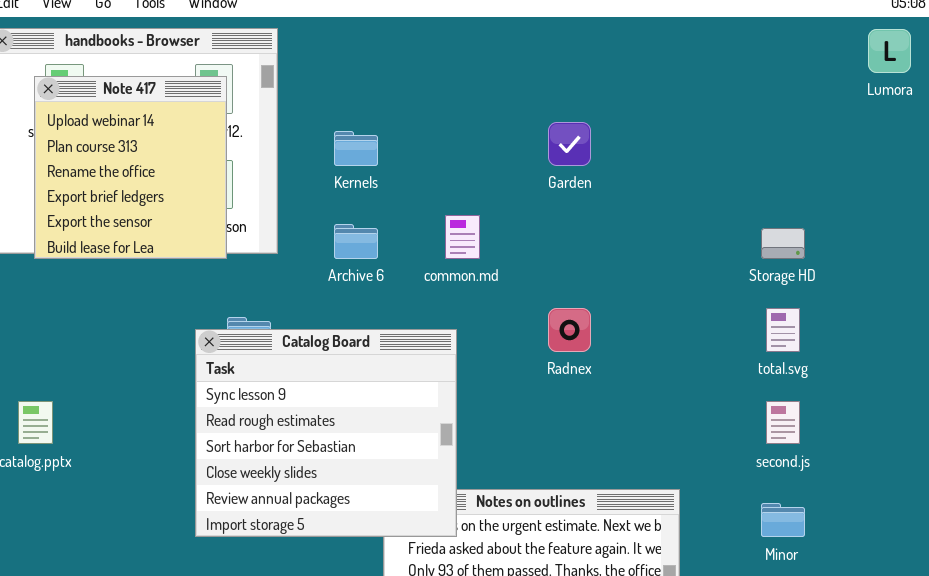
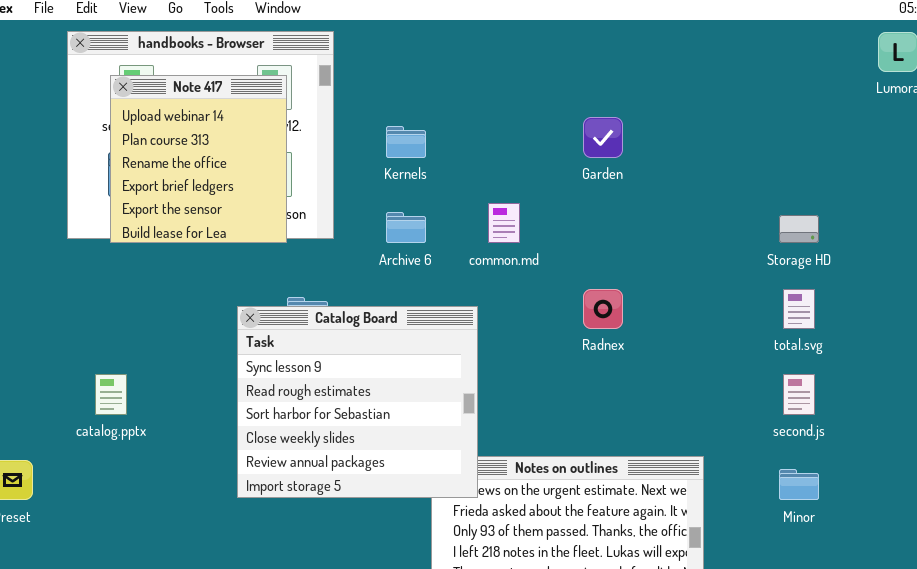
Catalog Board: [195,329,457,537] -> [237,306,478,498], moved

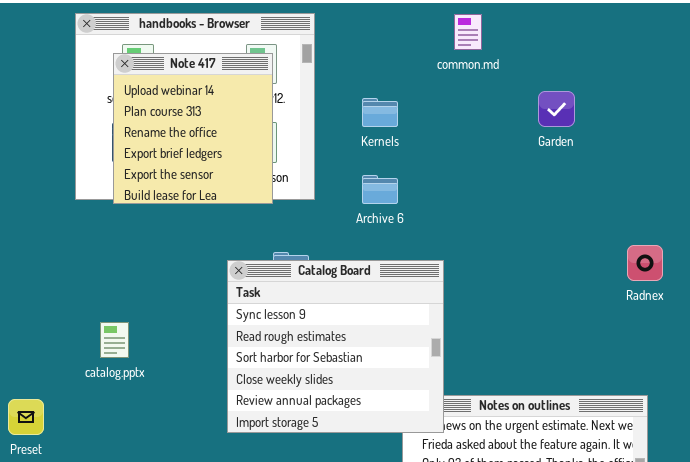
common.md: [488,203,520,243] -> [454,14,482,50], moved
Radnex: [583,289,623,329] -> [627,245,663,281], moved

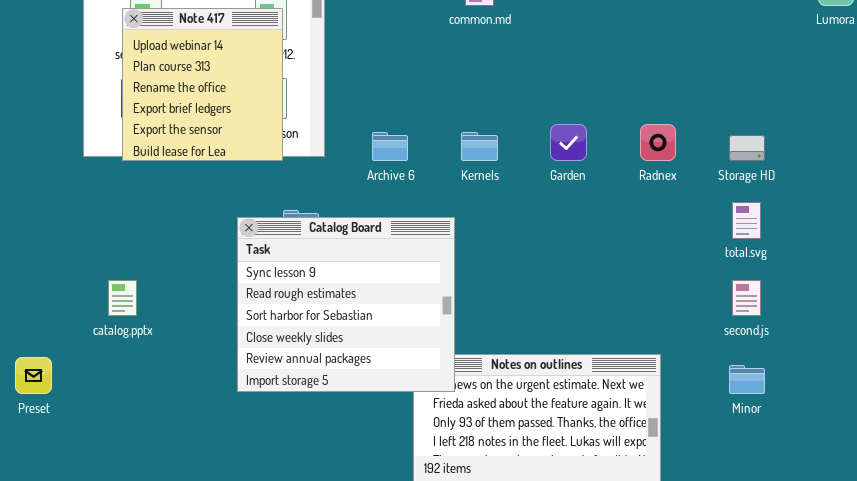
Garden: [538,91,575,127] -> [550,124,587,161], moved
Kernels: [362,98,398,127] -> [461,132,498,161], moved
Radnex: [627,245,663,281] -> [640,124,676,161], moved

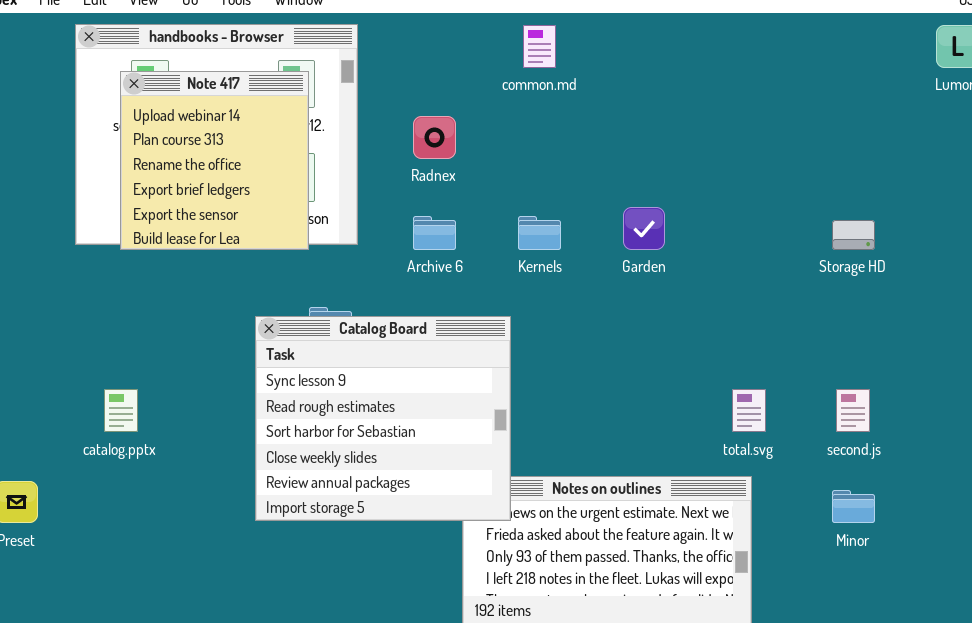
Radnex: [640,124,676,161] -> [413,116,456,159], moved
total.svg: [732,202,761,239] -> [732,389,766,432], moved

